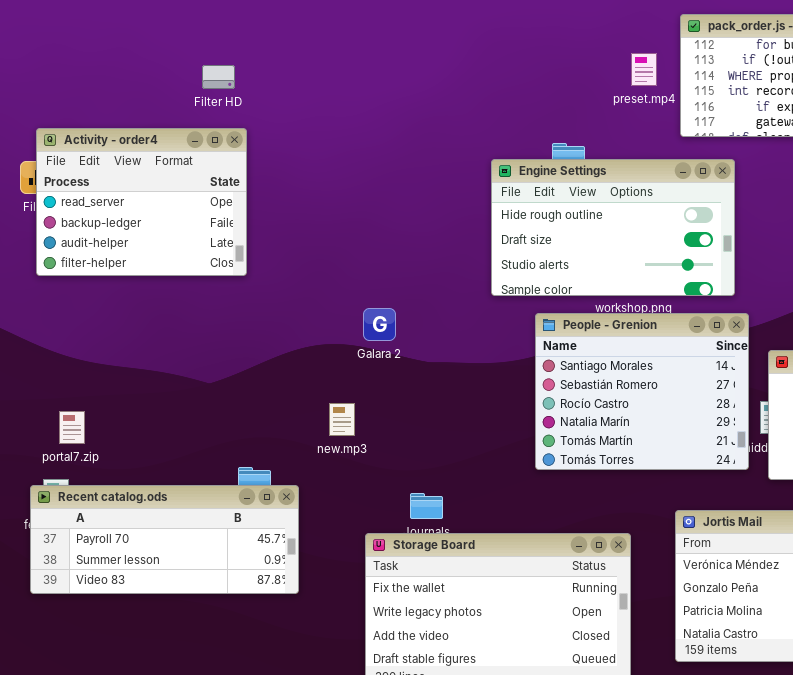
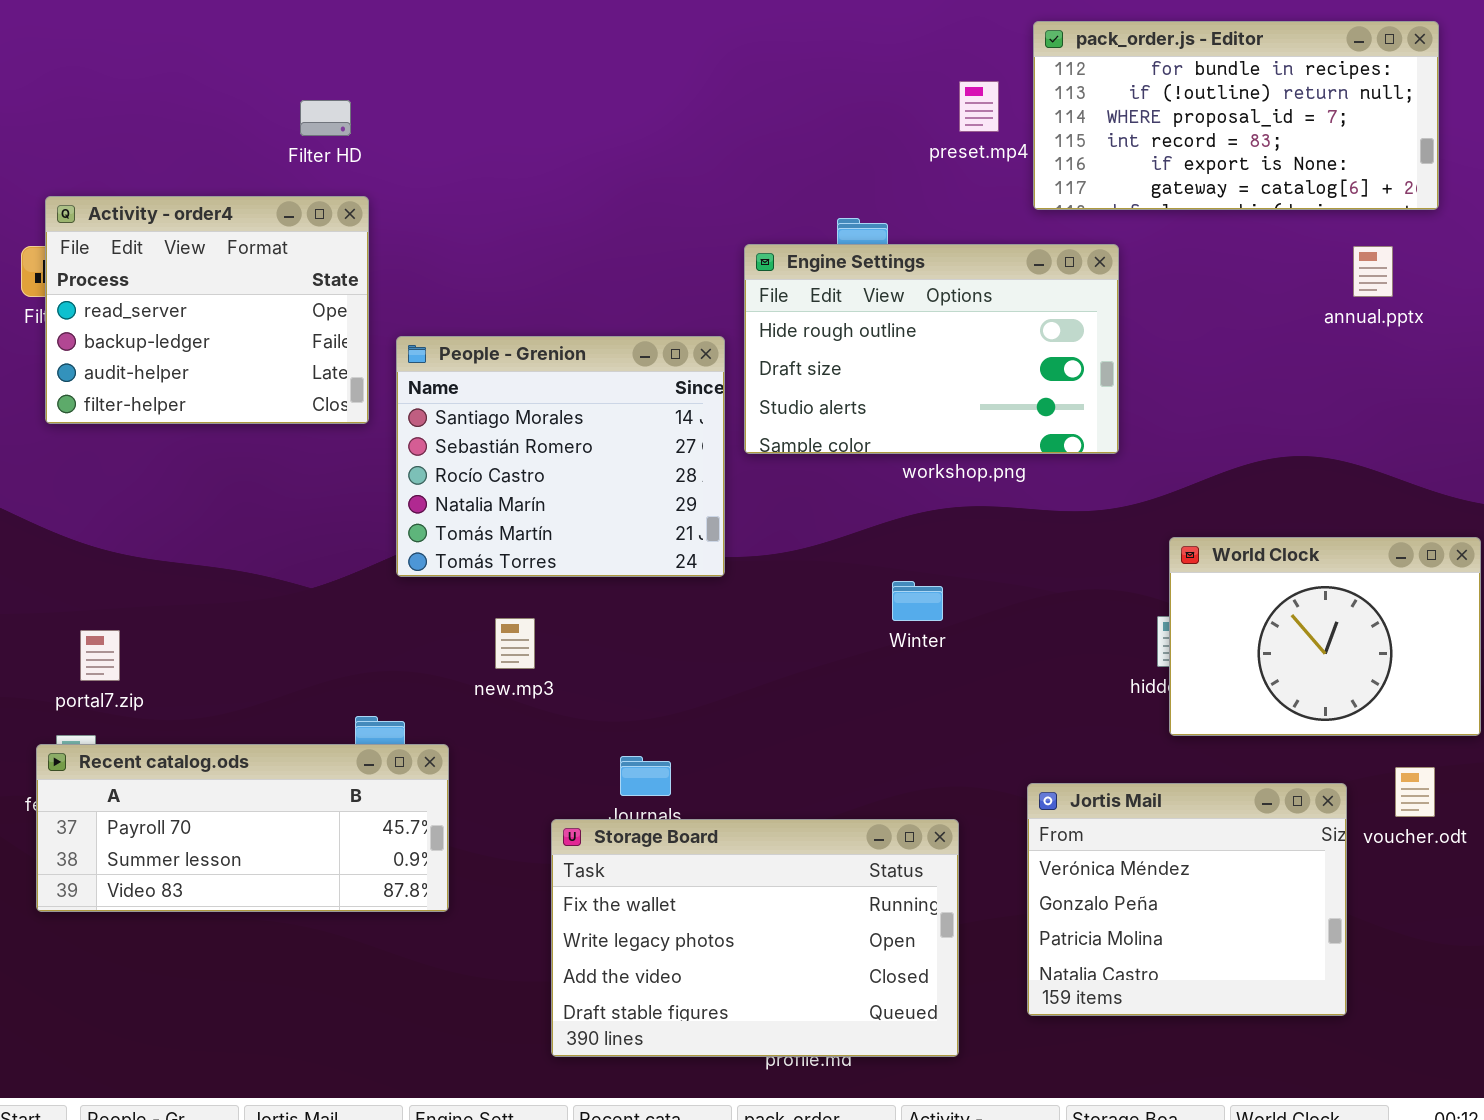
People - Grenion: [535,313,749,470] -> [396,336,725,577], moved

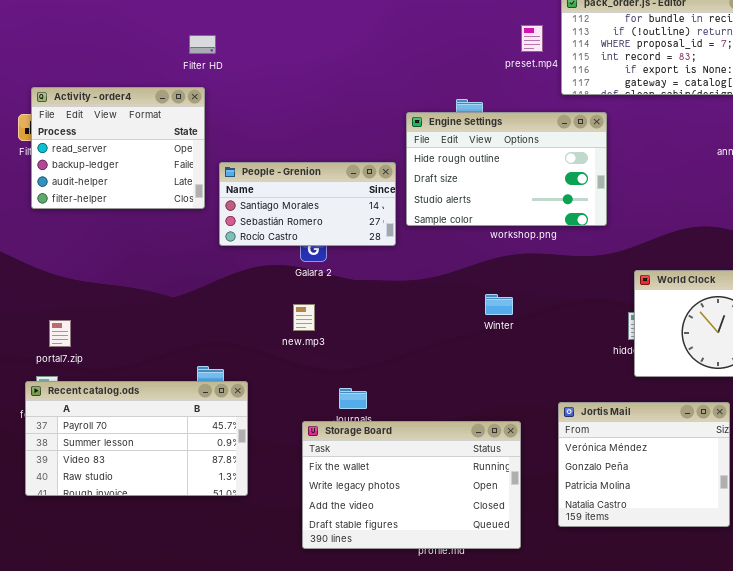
Filter HD: [300,100,351,136] -> [189,35,216,54], moved
People - Grenion: [396,336,725,577] -> [219,162,396,246], resized
new.mp3: [495,618,535,669] -> [293,304,315,331], moved
Recent catalog.ods: [36,744,449,912] -> [25,381,248,496], resized

